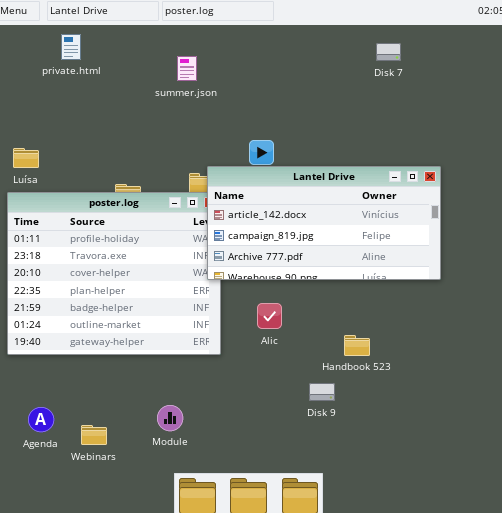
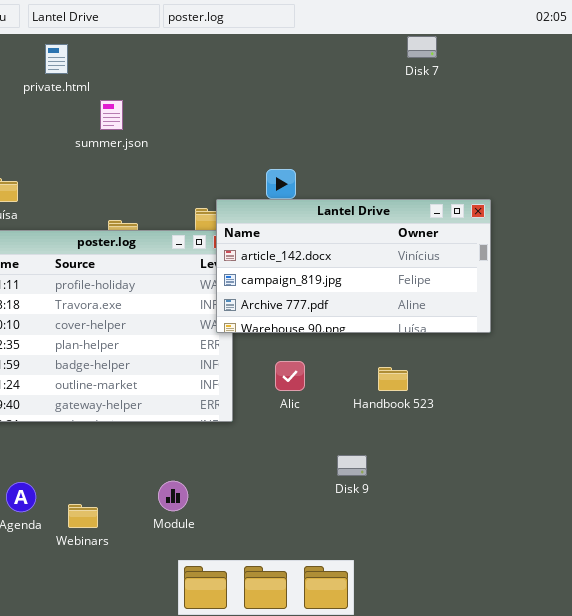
Disk 7: [376,43,401,61] -> [407,36,437,58], moved
summer.json: [177,56,197,81] -> [100,100,123,130], moved
Handbook 523: [344,335,370,356] -> [378,367,408,391], moved

